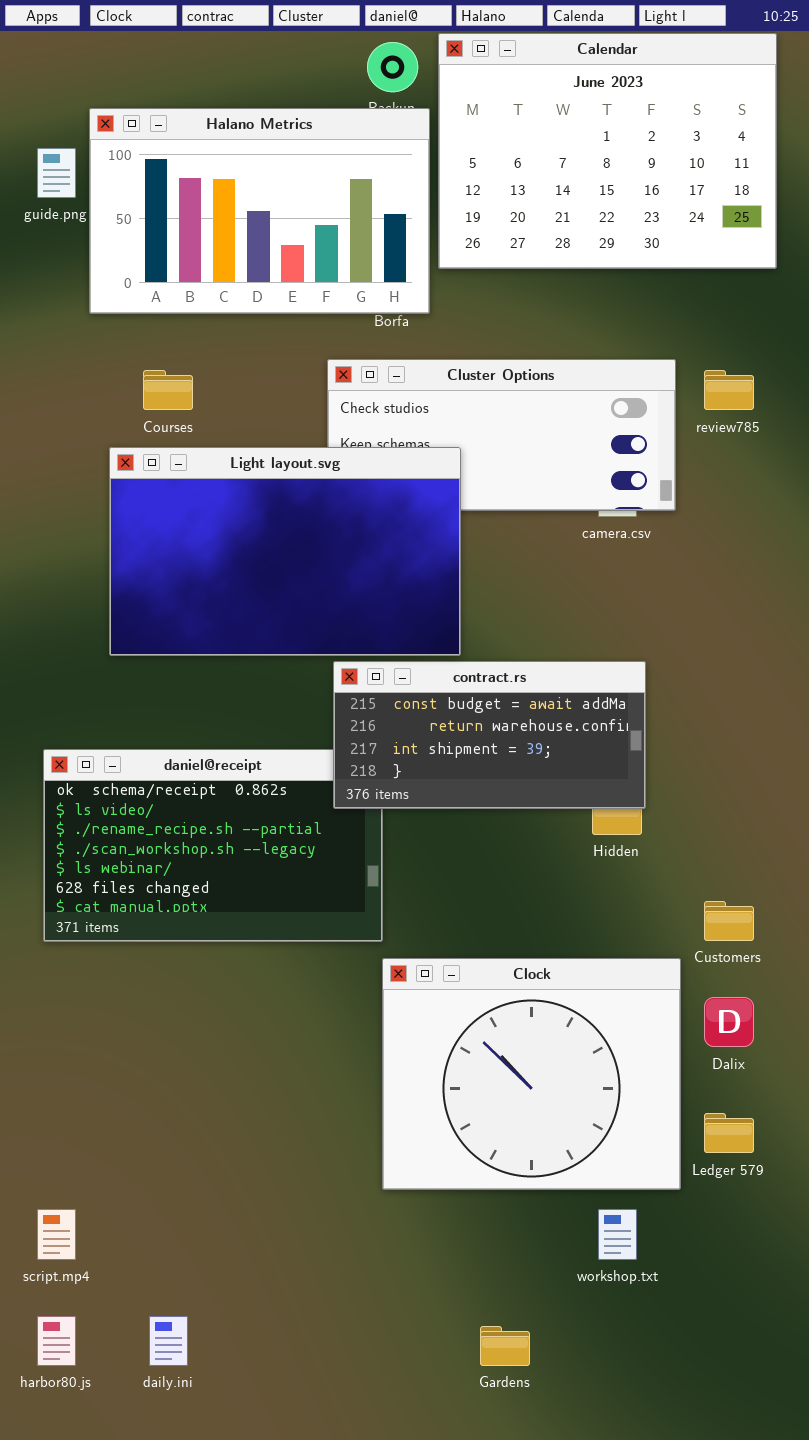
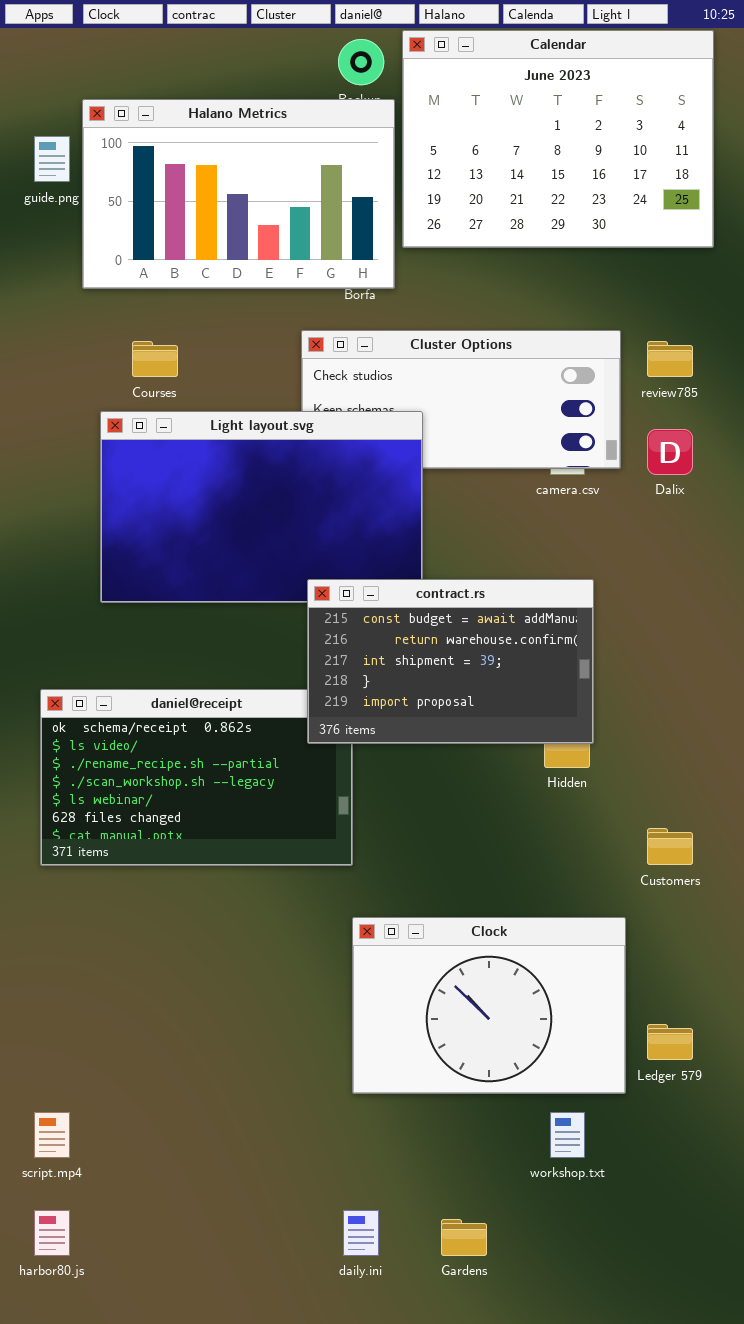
contract.rs: [333,661,646,809] -> [307,579,594,744], resized
Clock: [382,958,681,1190] -> [352,917,626,1094], resized
Dalix: [704,997,754,1047] -> [647,429,693,475], moved
daily.ini: [149,1316,188,1366] -> [343,1210,379,1256], moved

